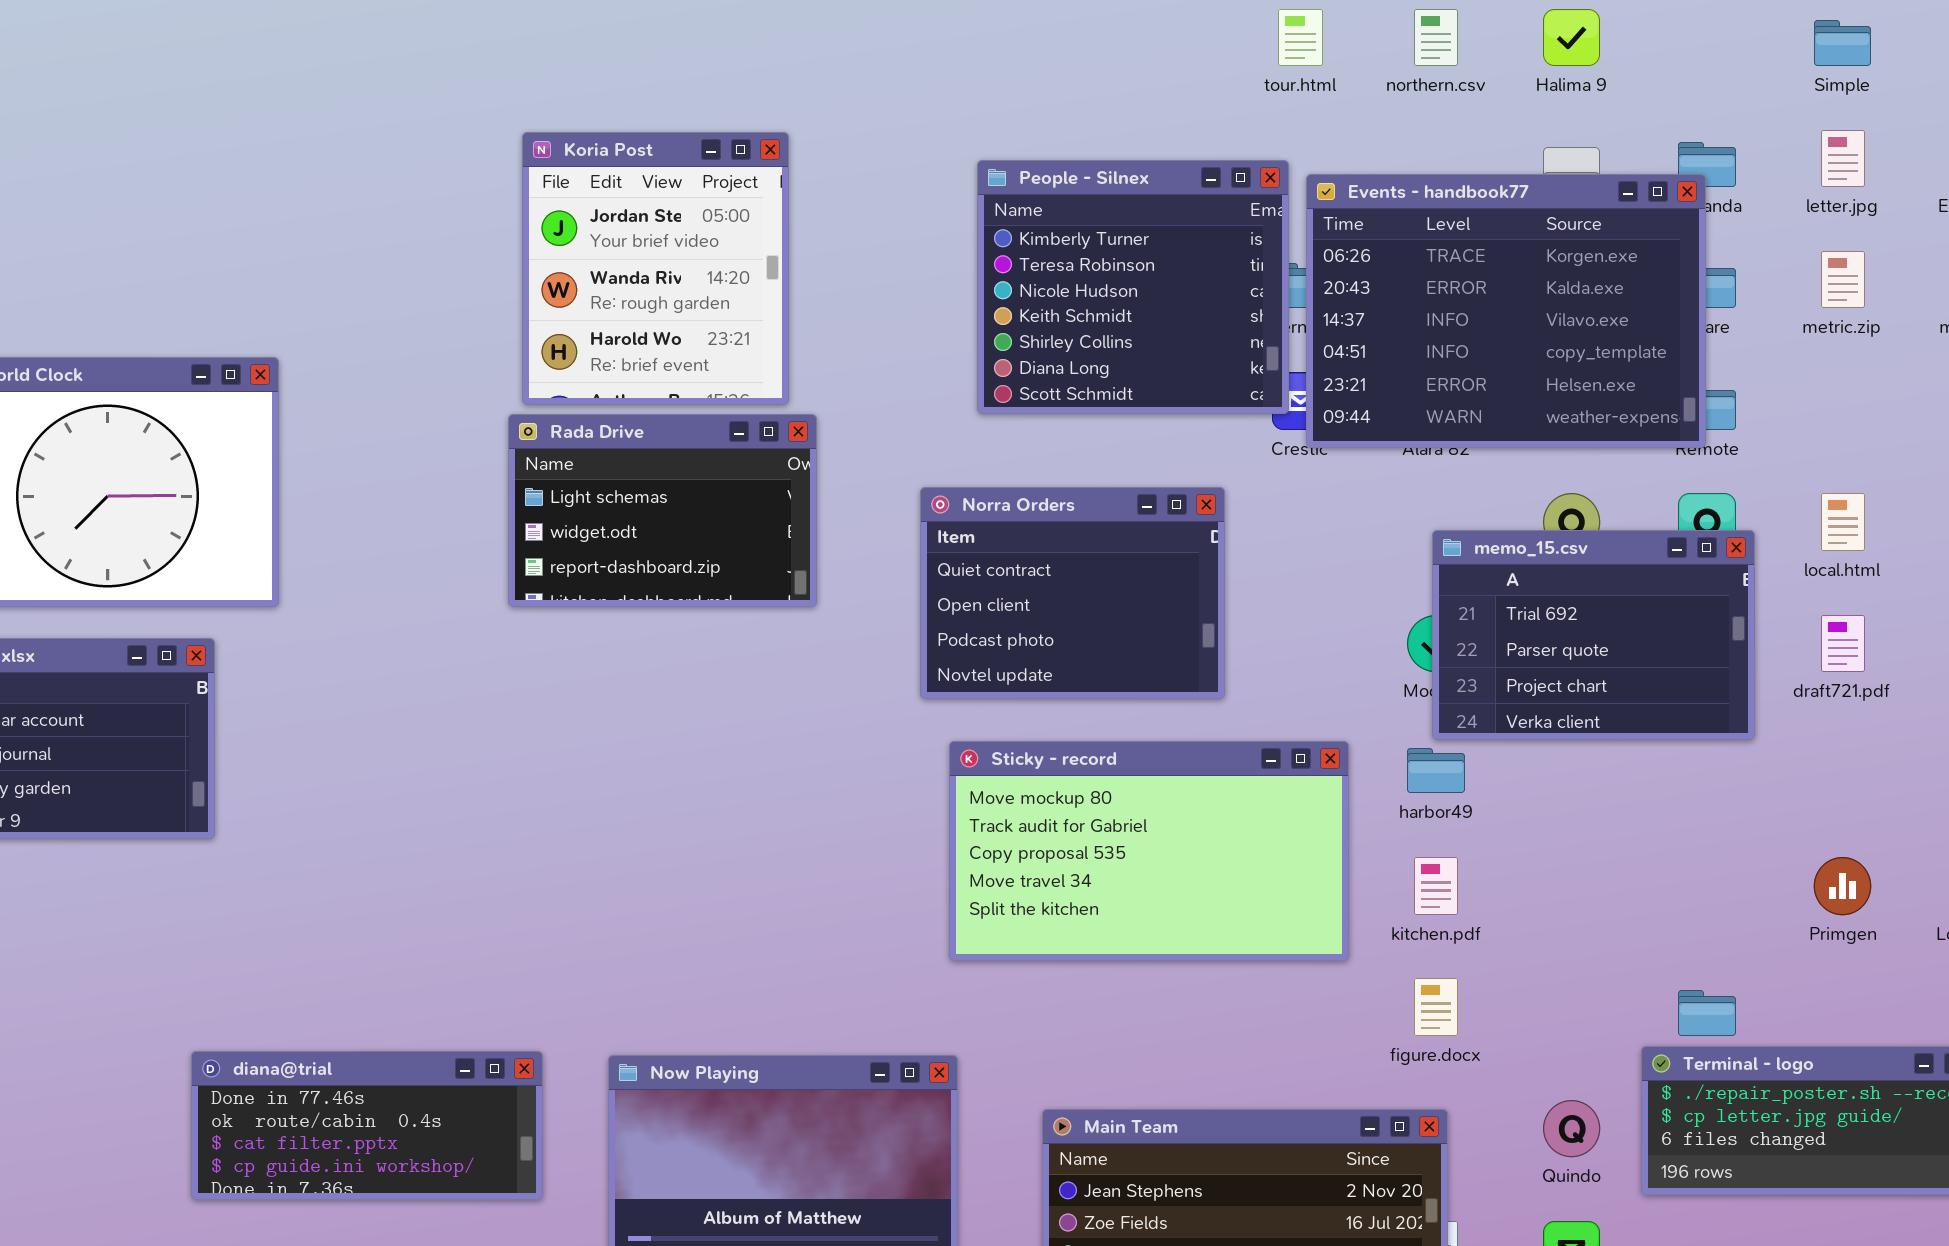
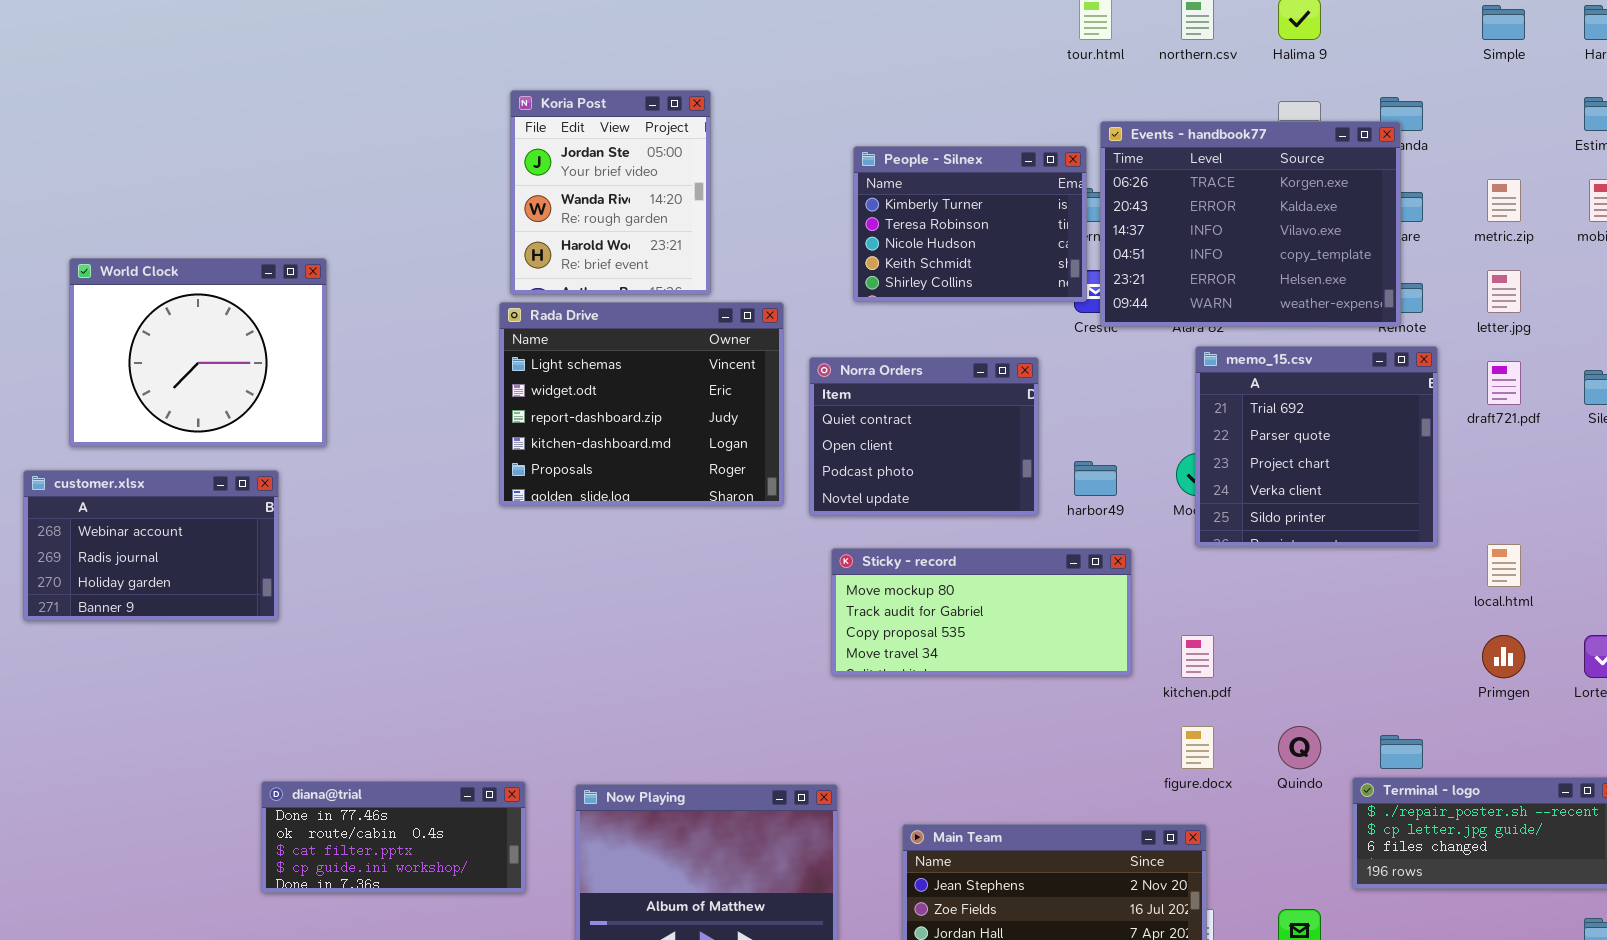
letter.jpg: [1821,130,1865,187] -> [1487,270,1521,313], moved
People - Silnex: [977,160,1289,414] -> [853,146,1087,302], resized
Rada Drive: [508,414,817,607] -> [499,302,784,506], resized
local.html: [1821,493,1865,551] -> [1487,544,1521,587], moved
memo_15.csv: [1432,530,1755,740] -> [1195,346,1438,547], resized
draft721.pdf: [1821,615,1865,672] -> [1487,361,1521,405], moved
Sticky - record: [949,741,1349,961] -> [831,548,1132,676], resized
harbor49: [1407,748,1465,793] -> [1074,461,1117,496], moved
Quindo: [1543,1100,1600,1157] -> [1278,726,1321,769], moved

